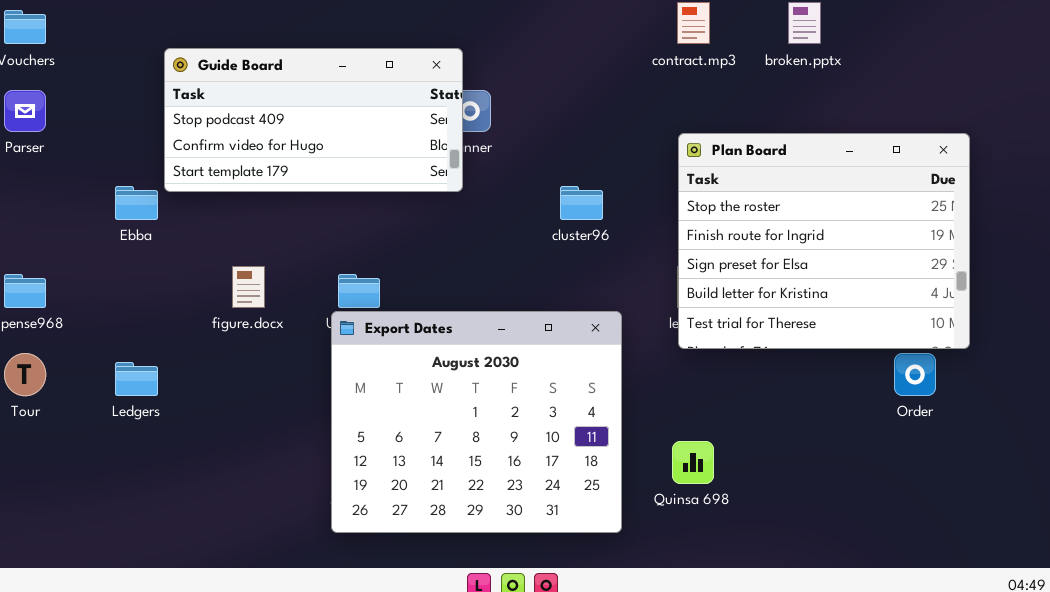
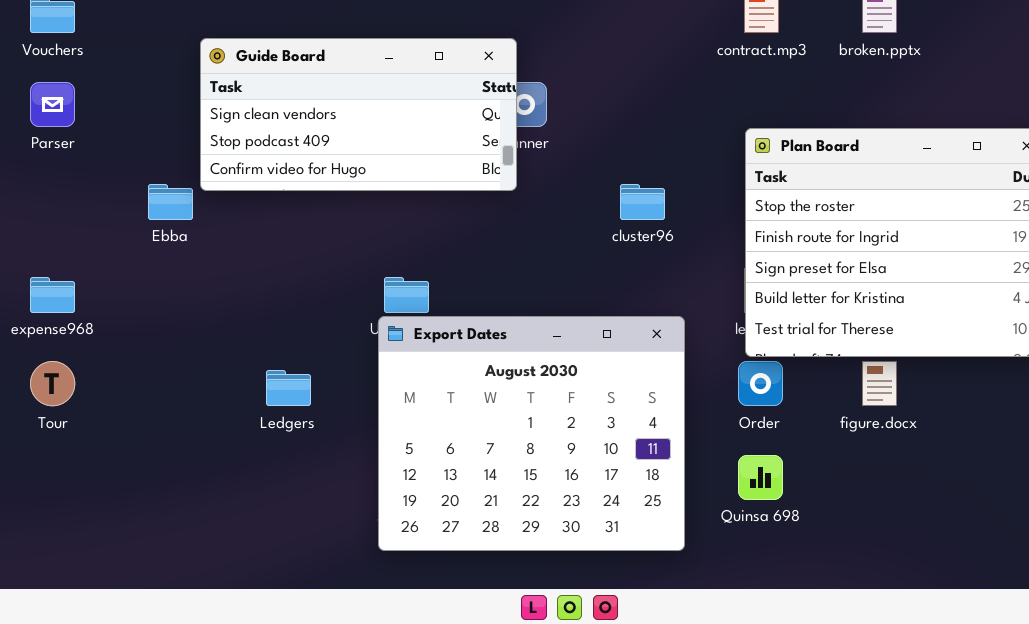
Guide Board: [164,48,463,192] -> [200,38,517,191], scrolled up 1 row
figure.docx: [232,266,265,308] -> [862,361,897,406], moved
Order: [894,353,936,396] -> [738,361,783,406], moved
Ledgers: [115,362,158,396] -> [266,370,311,406], moved

